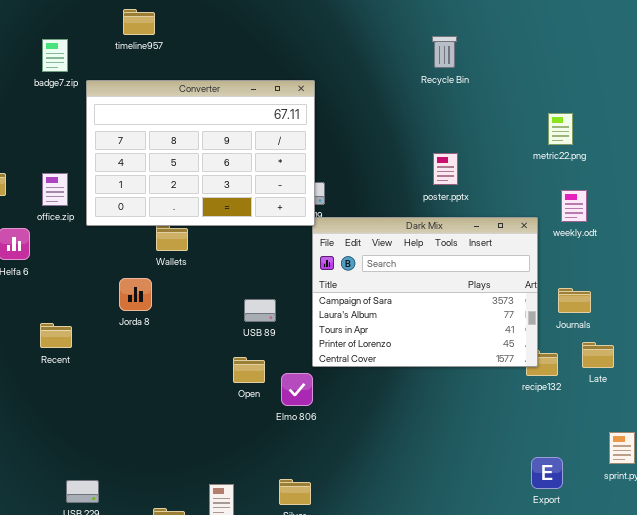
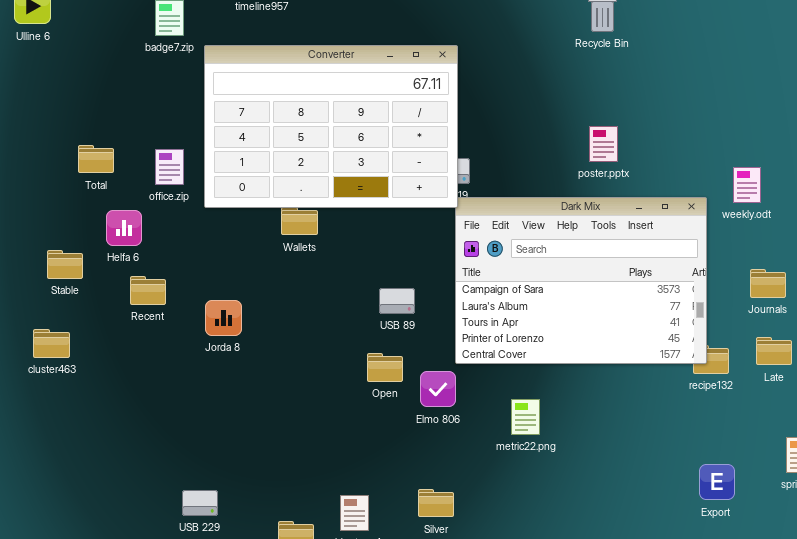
metric22.png: [548,113,573,145] -> [511,399,540,435], moved
Jorda 8: [119,278,152,311] -> [205,300,242,336], moved
Journals: [558,288,591,313] -> [750,269,786,298], moved
Recent: [40,323,72,348] -> [130,276,166,305], moved

